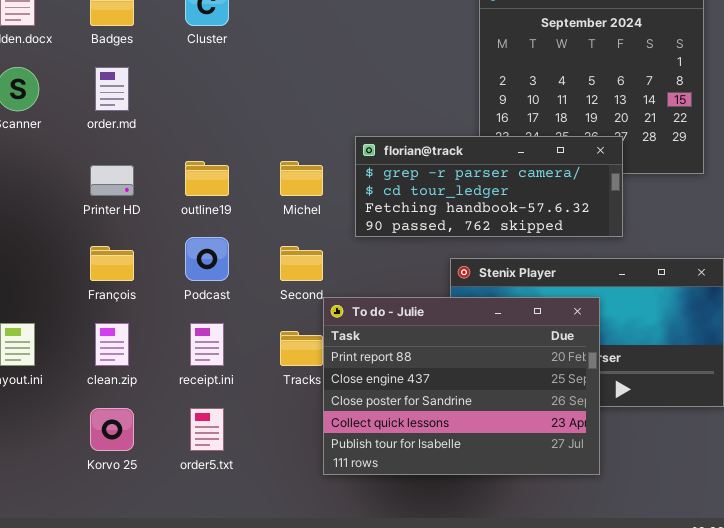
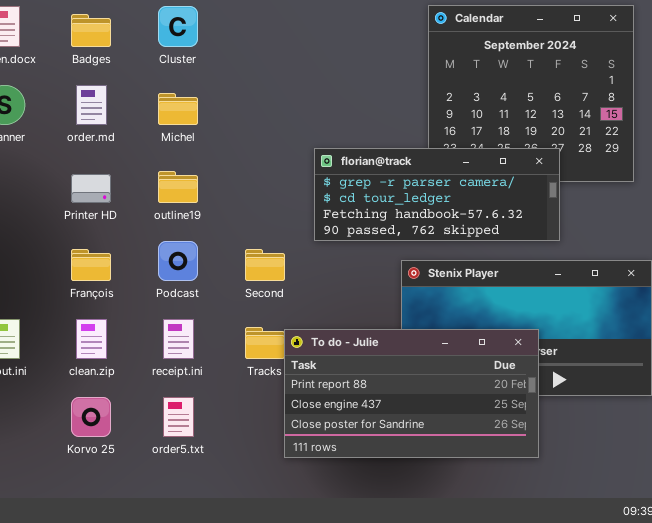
Michel: [280,161,323,196] -> [158,93,198,125], moved
To do - Julie: [323,297,600,475] -> [284,329,539,458], resized

